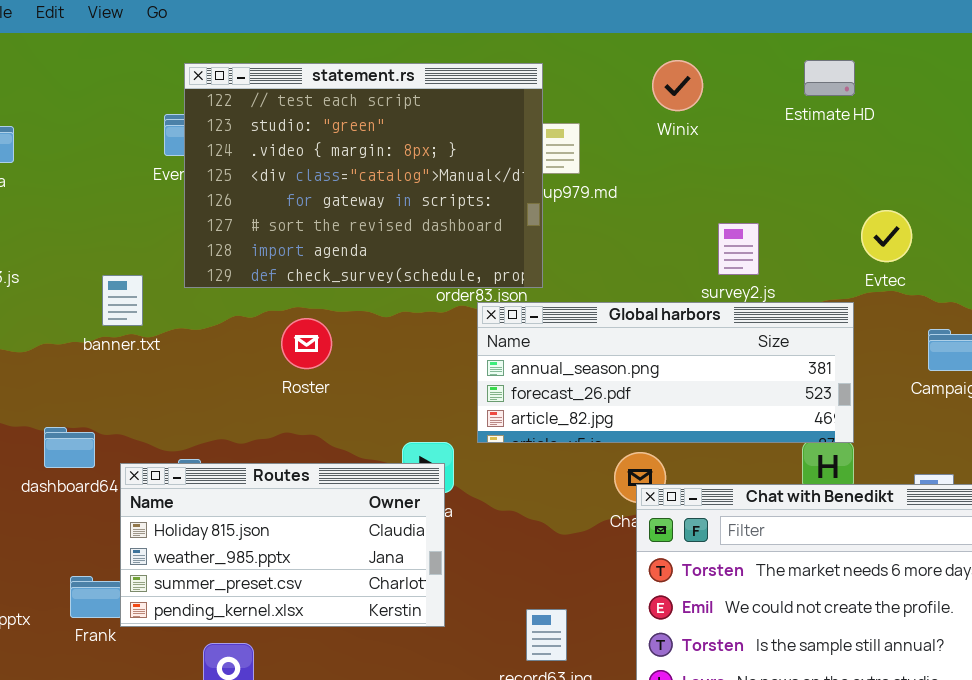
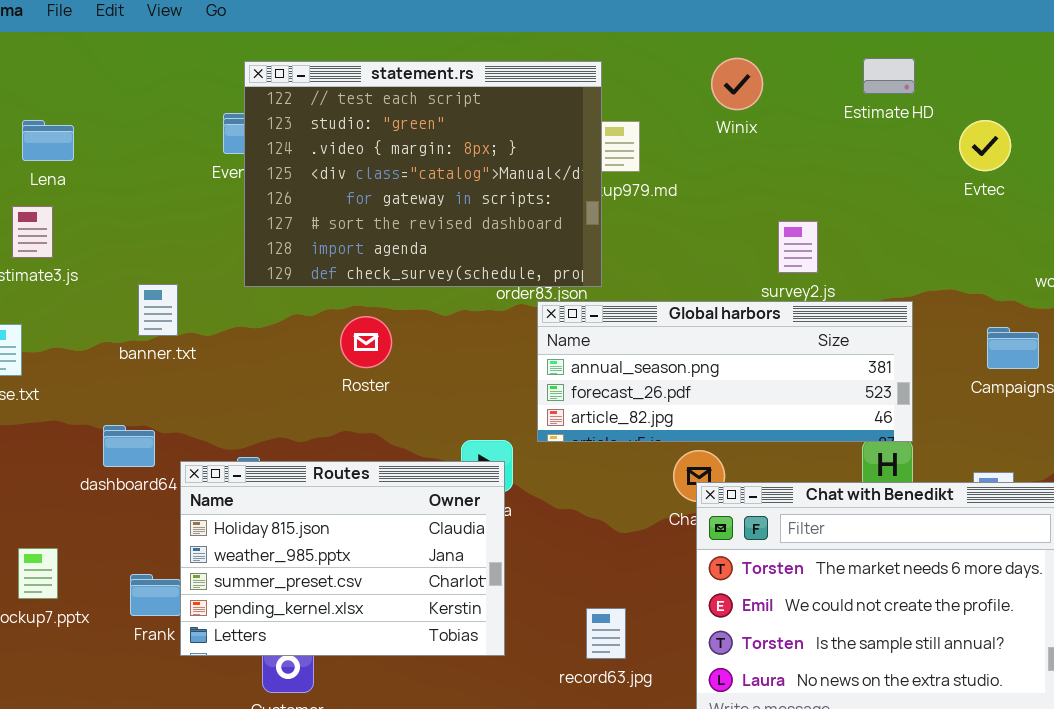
Evtec: [861,210,912,262] -> [959,120,1011,171], moved
banner.txt: [102,275,143,326] -> [138,284,178,336], moved
Routes: [120,463,445,627] -> [180,461,505,656], resized

